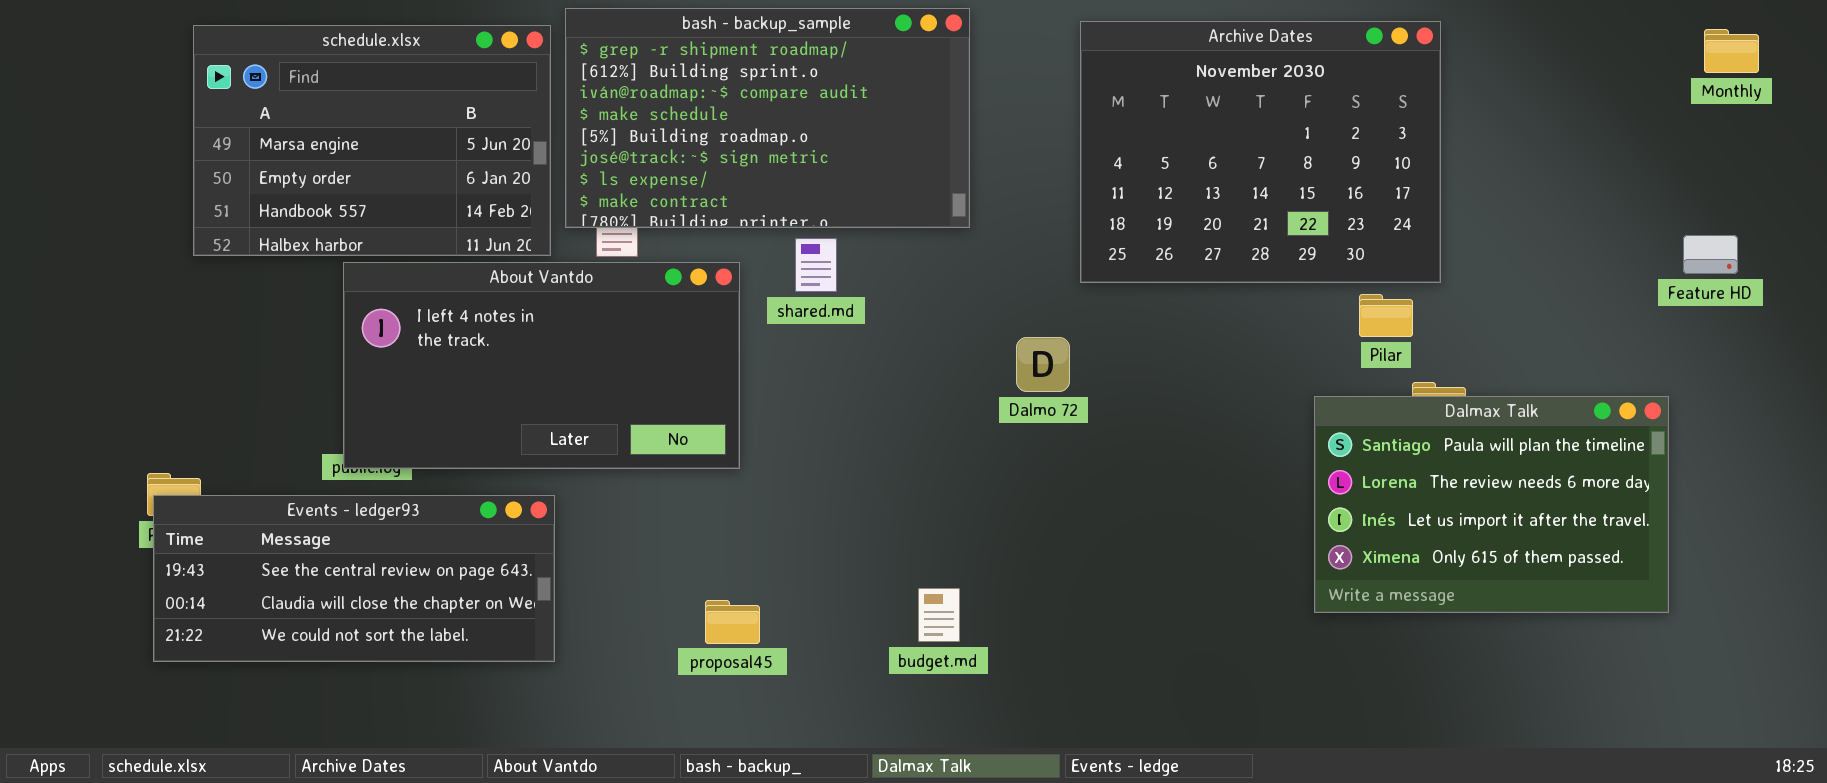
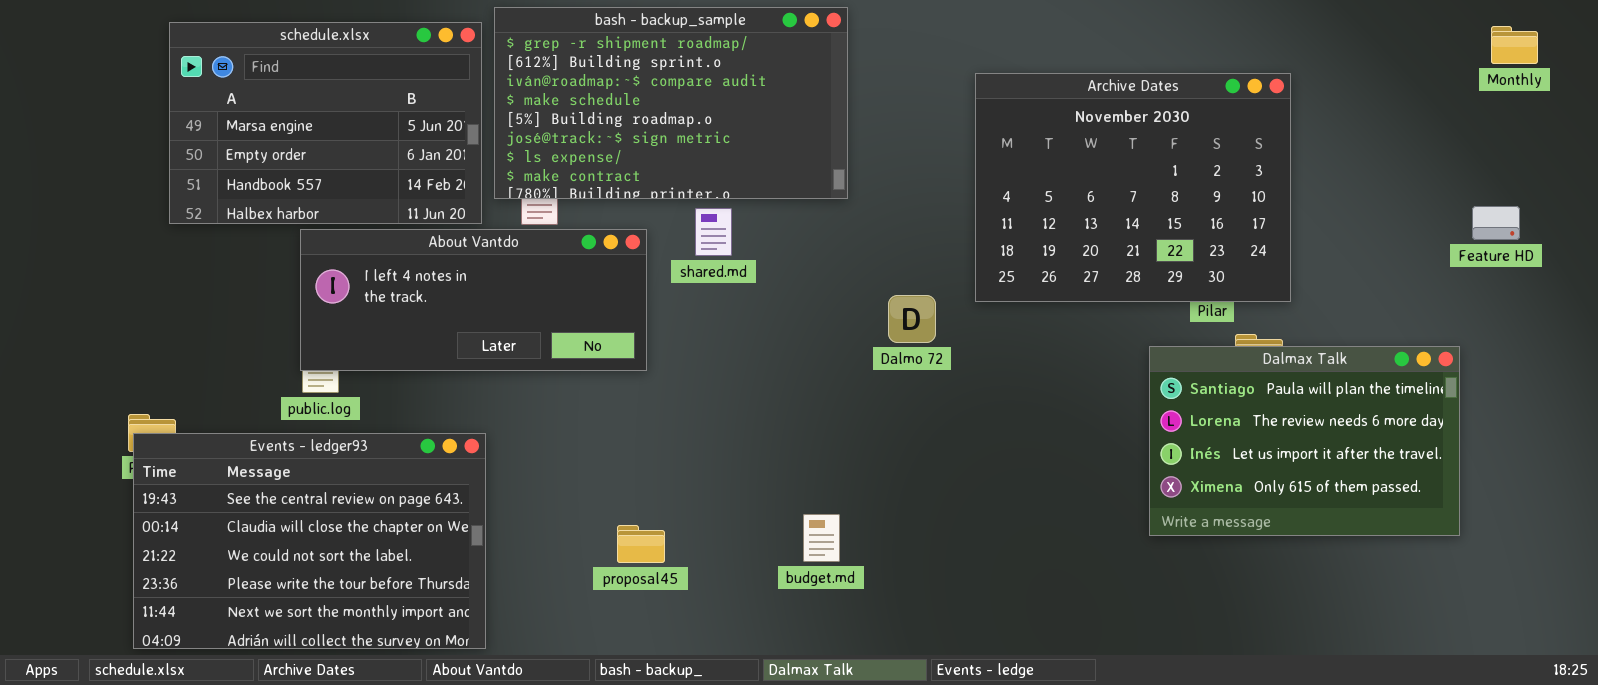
Archive Dates: [1080,21,1441,283] -> [975,73,1291,302], moved
About Vantdo: [343,262,740,469] -> [300,229,647,371], resized
Events - ledger93: [153,495,555,662] -> [133,433,486,649], resized

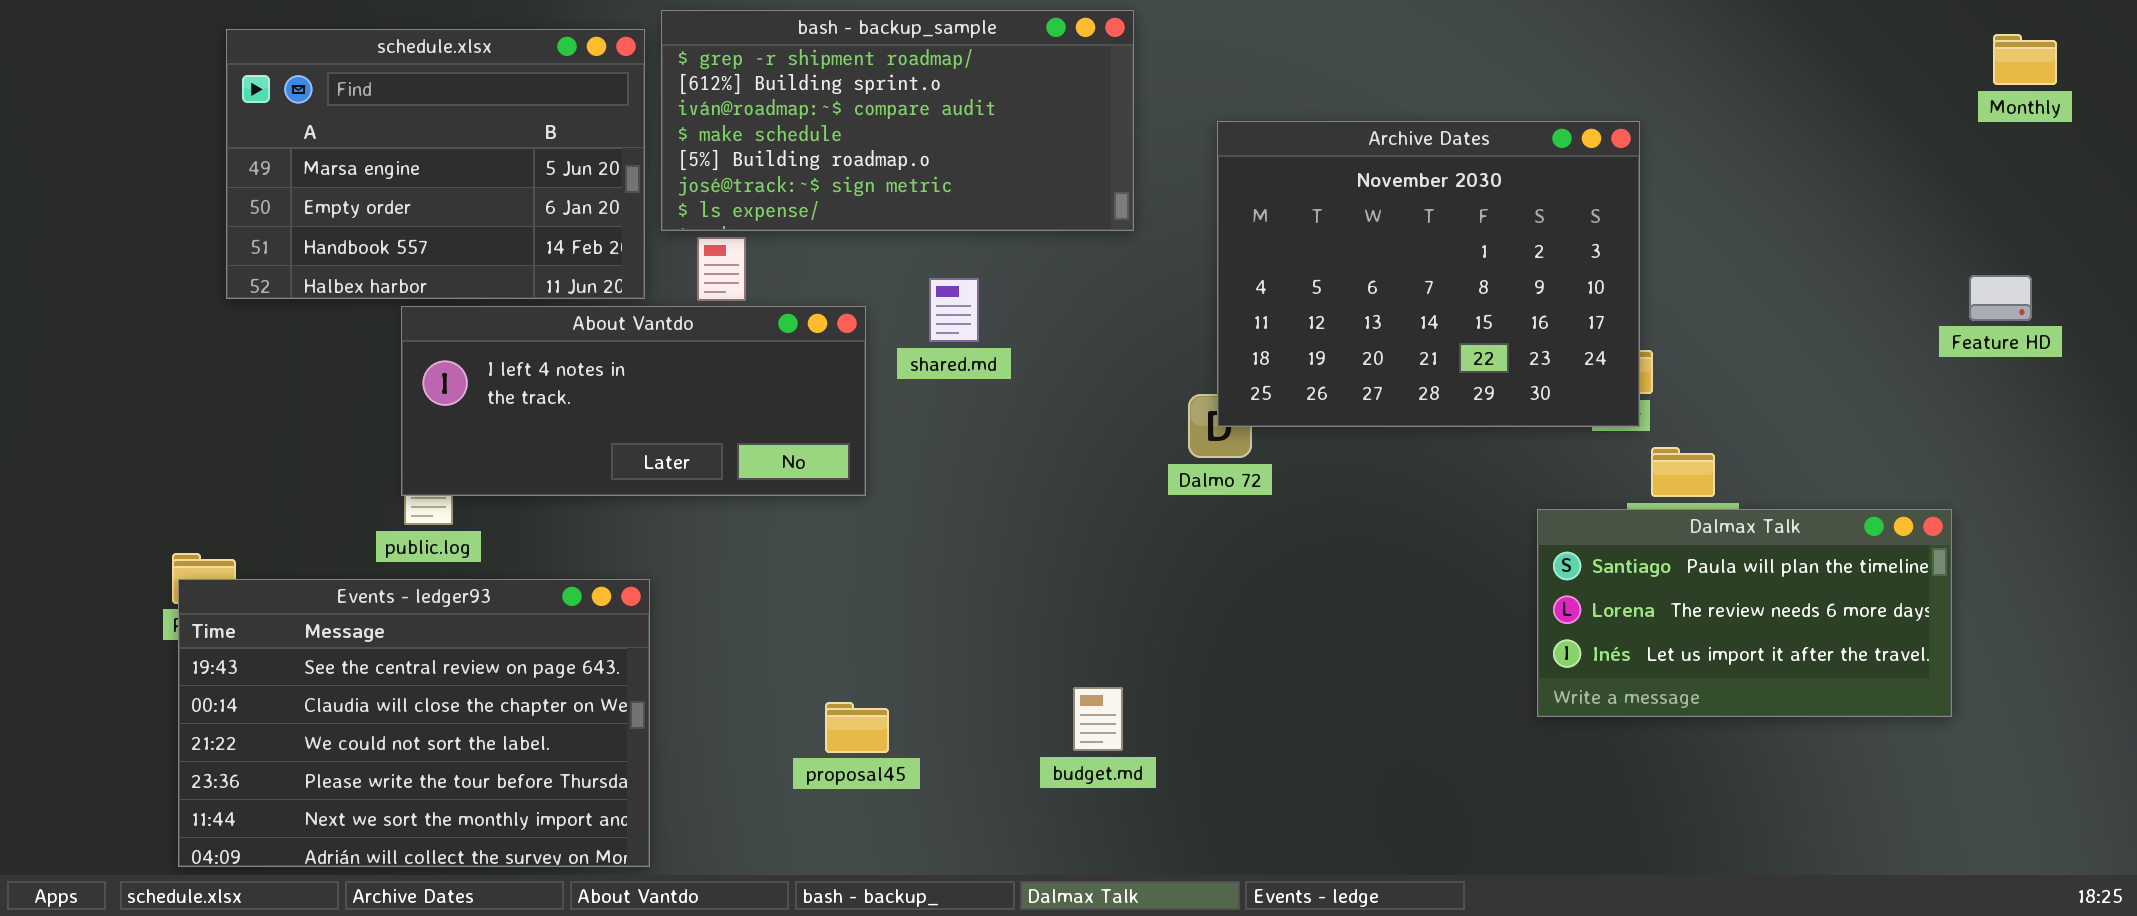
bash - backup_sample: [494,7,848,199] -> [661,10,1134,231], resized
Archive Dates: [975,73,1291,302] -> [1217,121,1640,427], moved
Dalmax Talk: [1149,346,1460,536] -> [1537,509,1952,717], resized

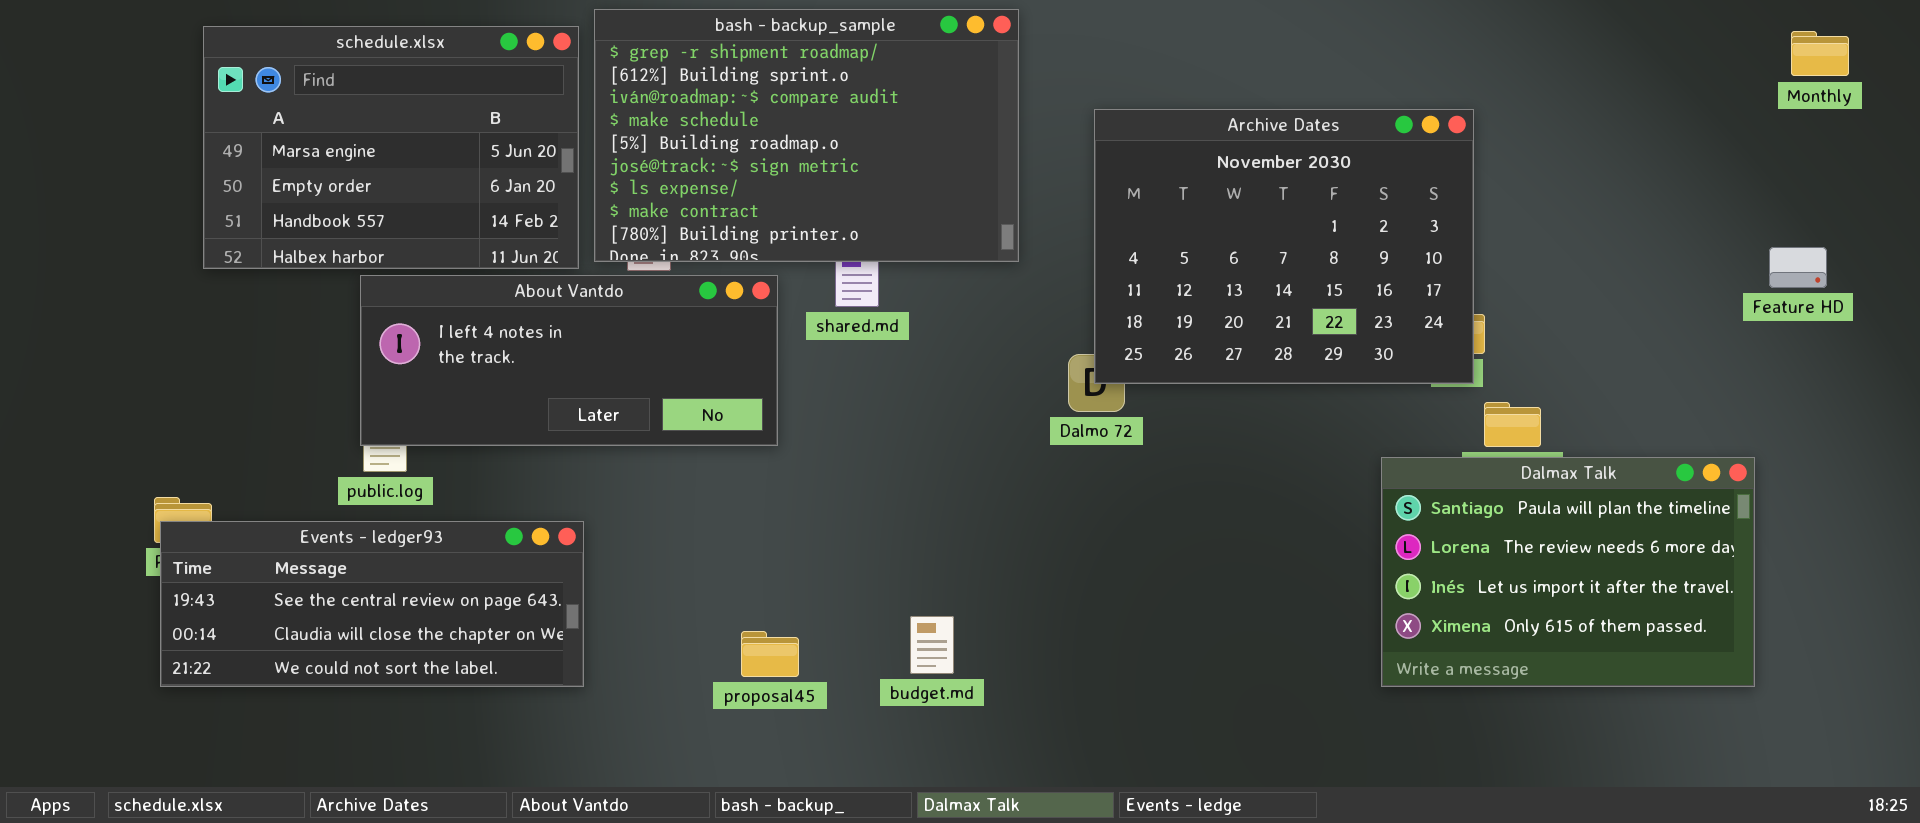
bash - backup_sample: [661,10,1134,231] -> [594,9,1019,262], resized
Dalmax Talk: [1537,509,1952,717] -> [1381,457,1755,687], resized
Events - ledger93: [178,579,650,867] -> [160,521,584,687], resized
budget.md: [1073,687,1123,751] -> [910,616,954,674], moved

